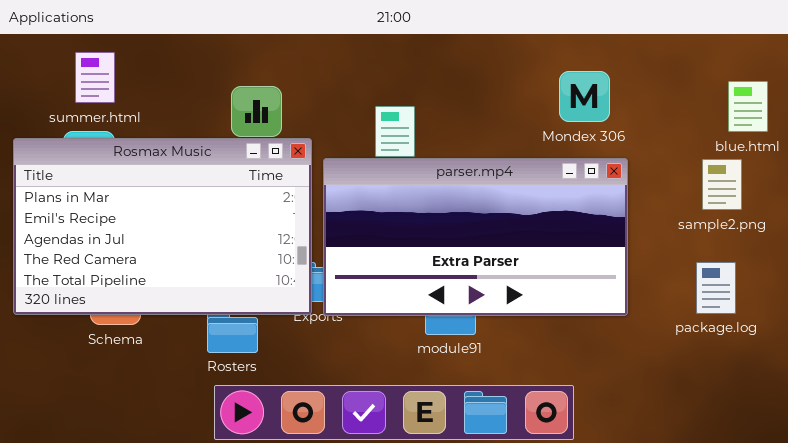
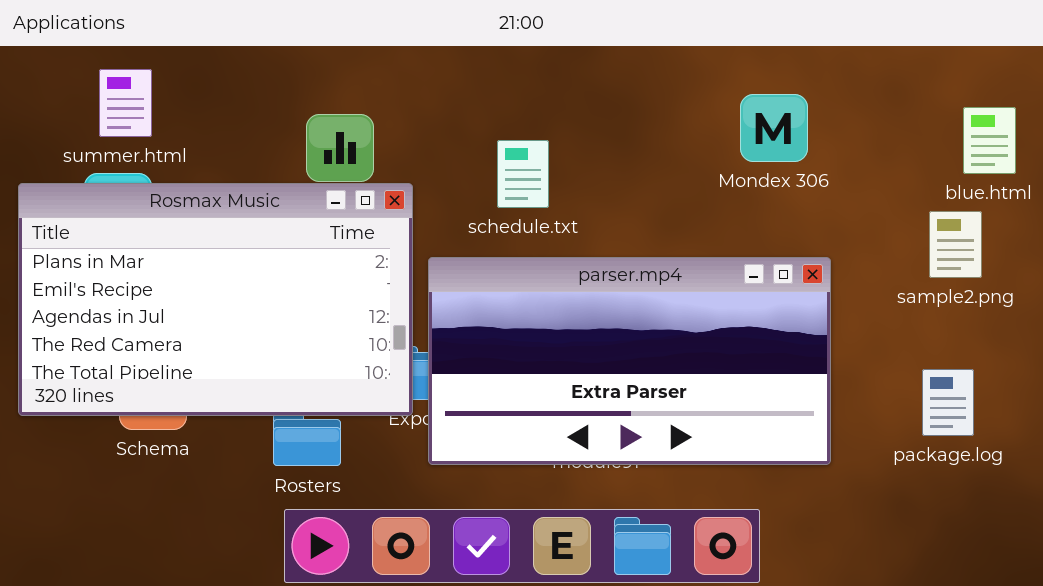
parser.mp4: [323,158,628,316] -> [428,257,831,465], moved
package.log: [696,262,736,314] -> [922,369,974,436], moved

